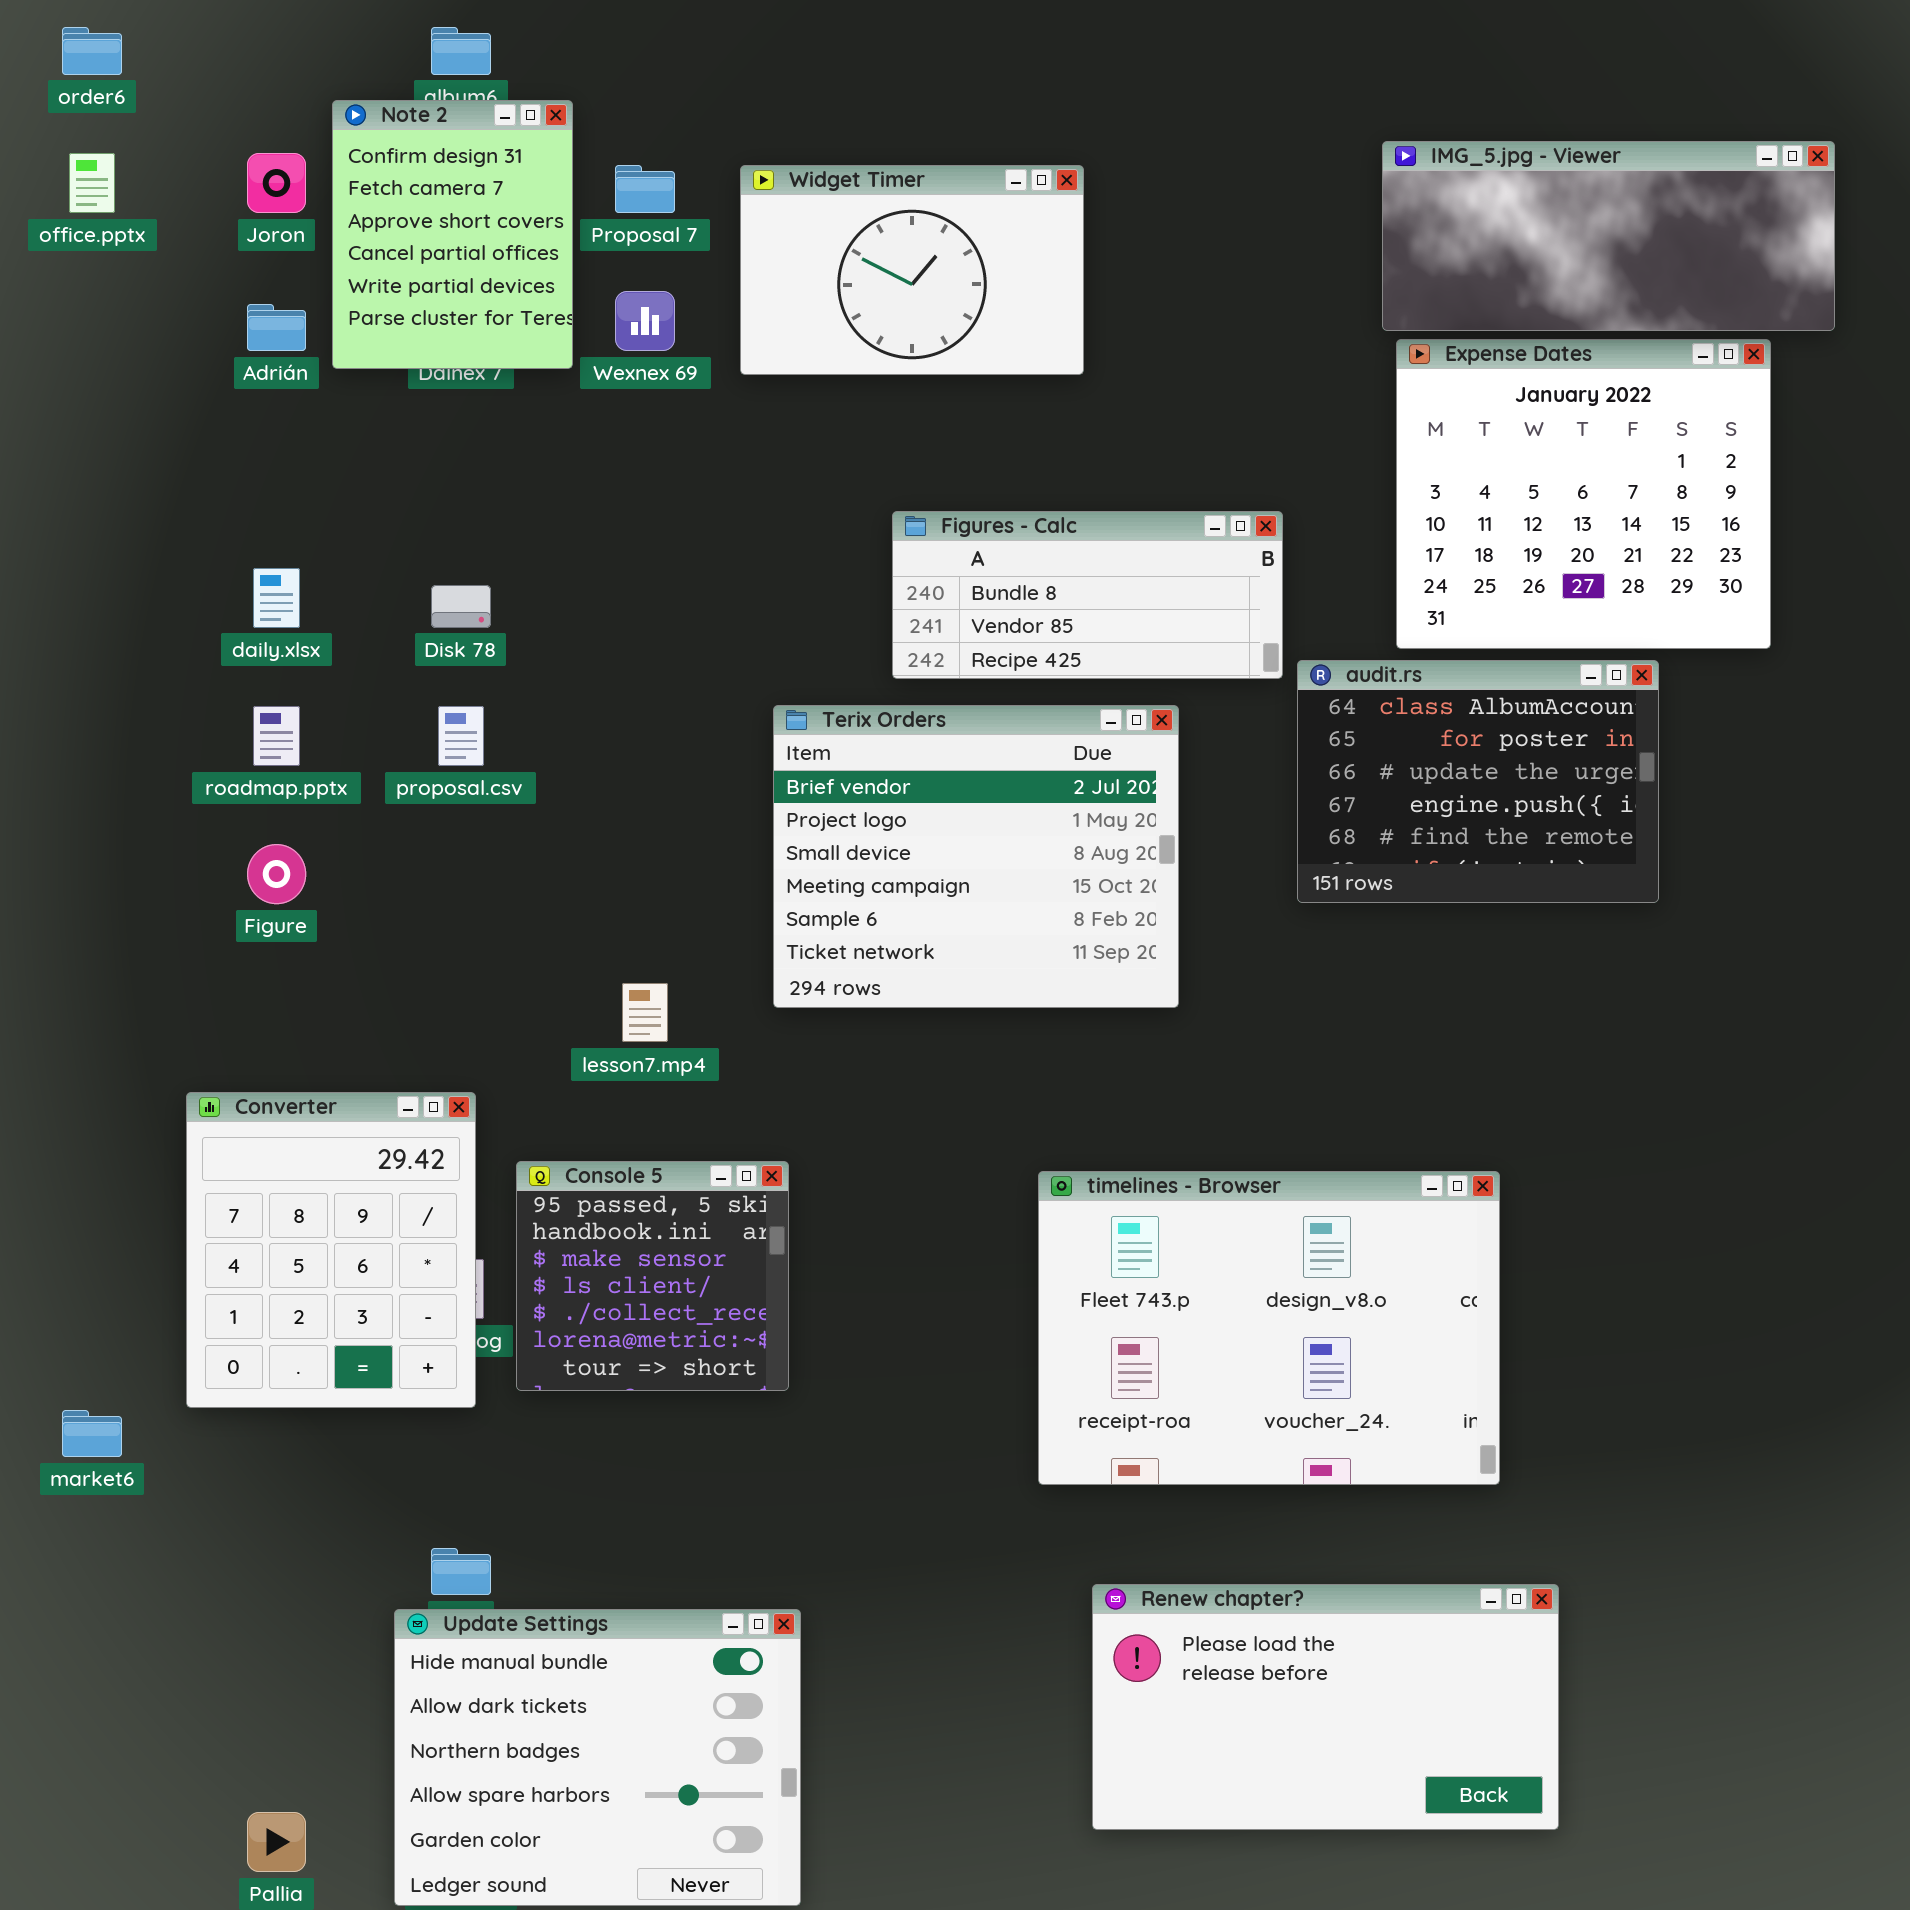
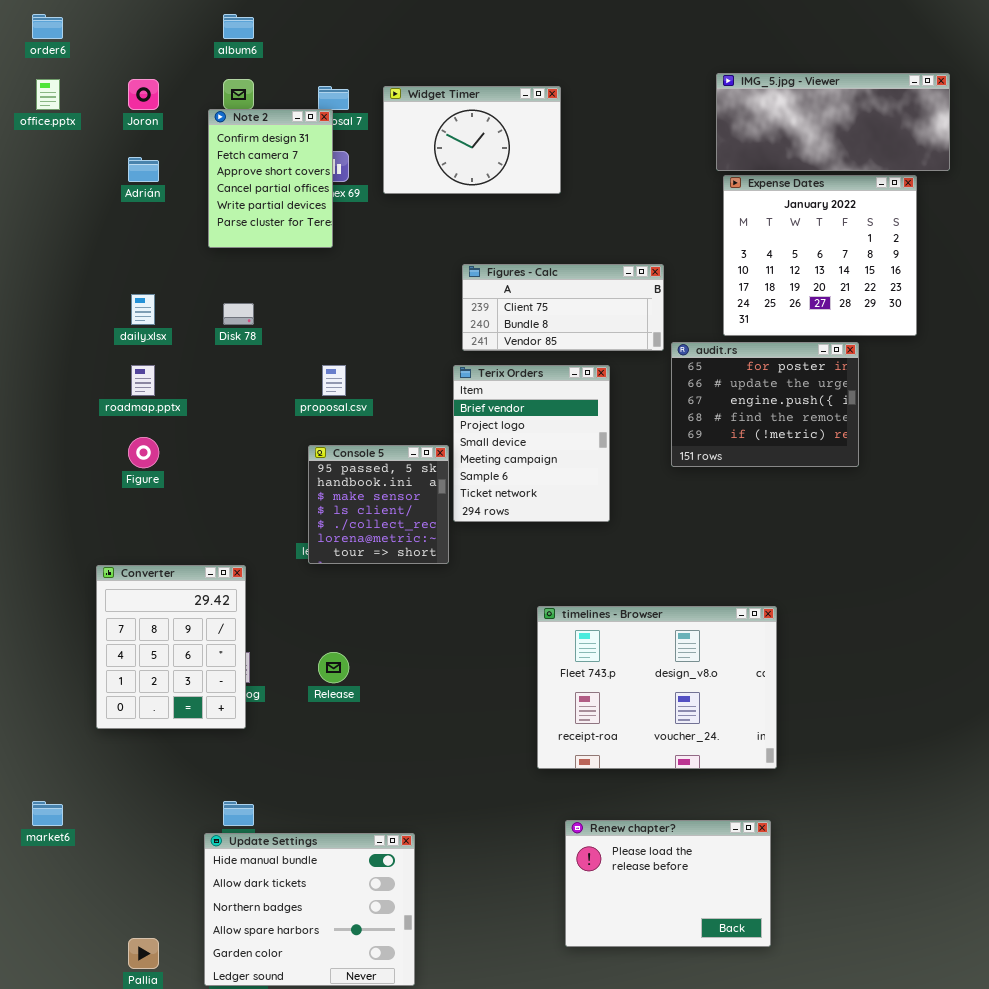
Note 2: [332,100,573,369] -> [208,109,333,248], moved
Figures - Calc: [892,511,1283,679] -> [462,264,664,351], scrolled up 1 row
audit.rs: [1297,660,1659,903] -> [671,342,859,467], scrolled down 1 row
Terix Orders: [773,705,1179,1008] -> [453,365,610,522], resized
proposal.csv: [438,706,484,766] -> [322,365,346,396], moved
Console 5: [516,1161,789,1391] -> [308,445,449,564], moved
market6: [62,1410,122,1457] -> [32,801,63,826], moved
Renew chapter?: [1092,1584,1559,1830] -> [565,820,771,947], resized

